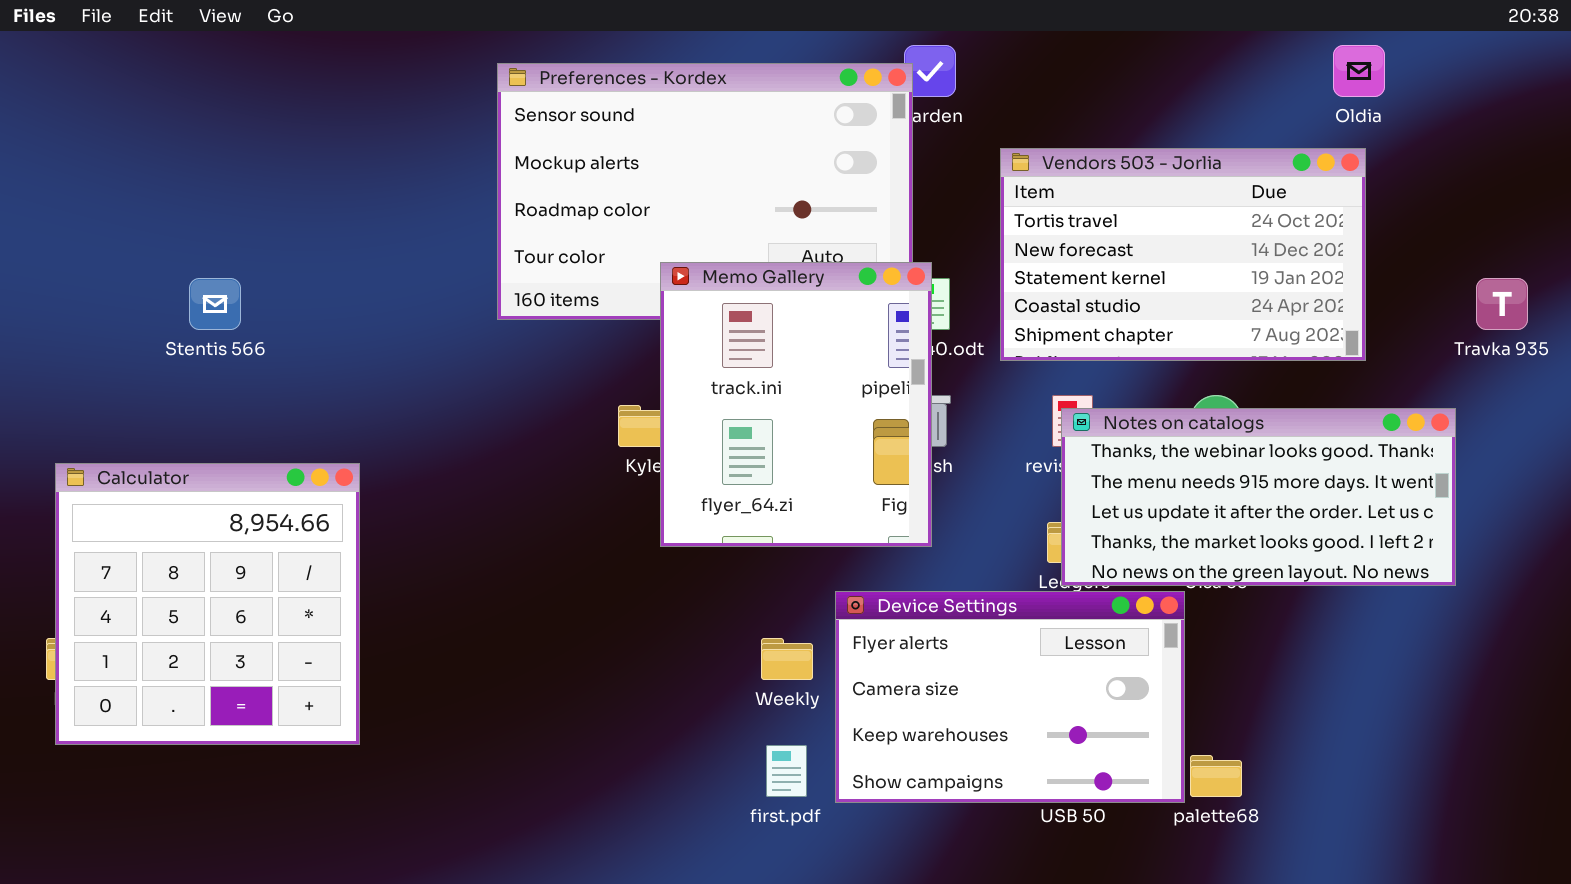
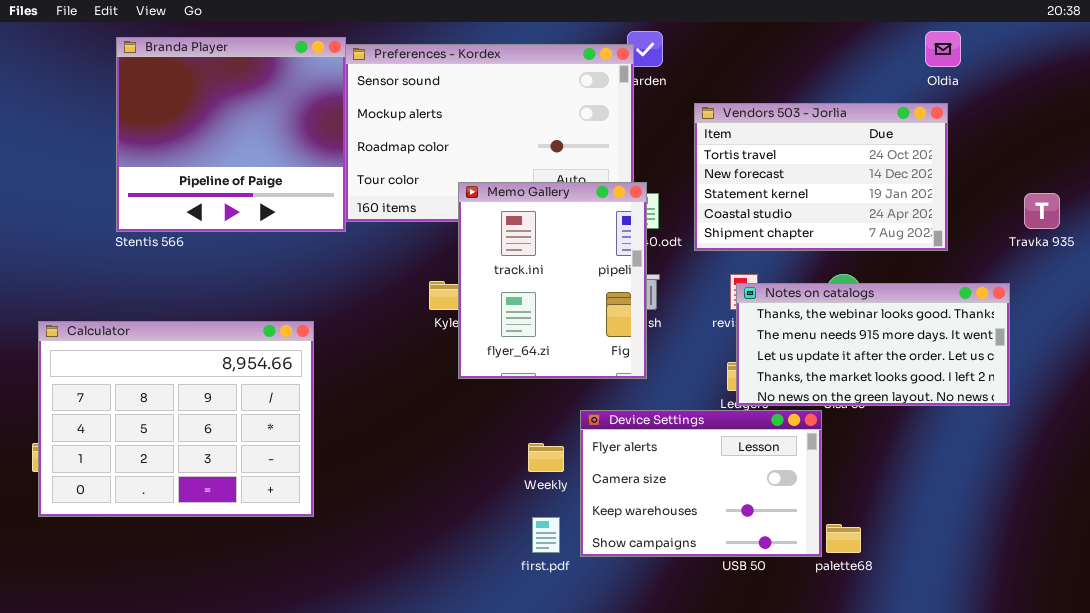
Branda Player: none -> [116,37,346,232], opened
Calculator: [55,463,360,745] -> [38,321,314,517], resized

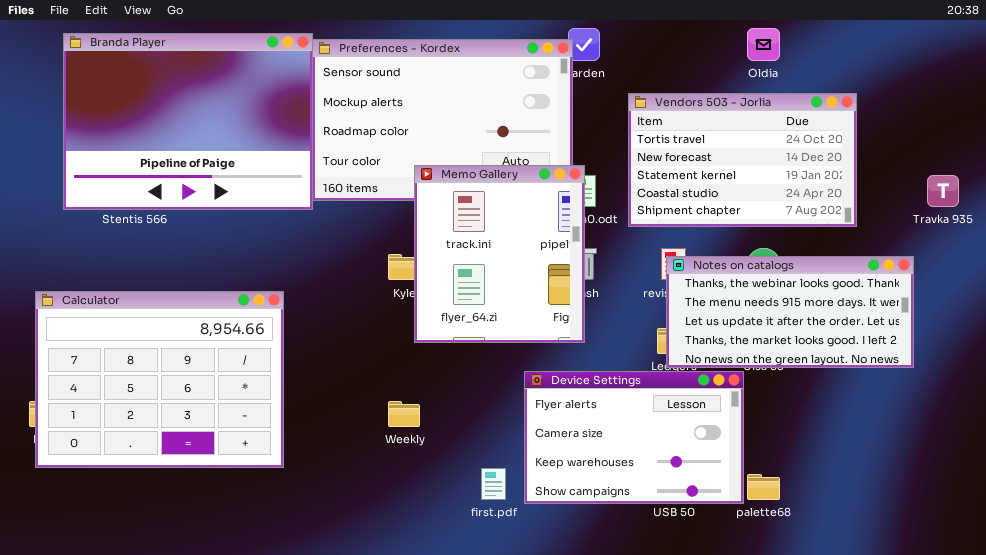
Oldia: [925,31,961,67] -> [747,28,780,61], moved
Branda Player: [116,37,346,232] -> [63,33,313,210], resized
Weekly: [528,443,564,472] -> [388,401,420,427], moved

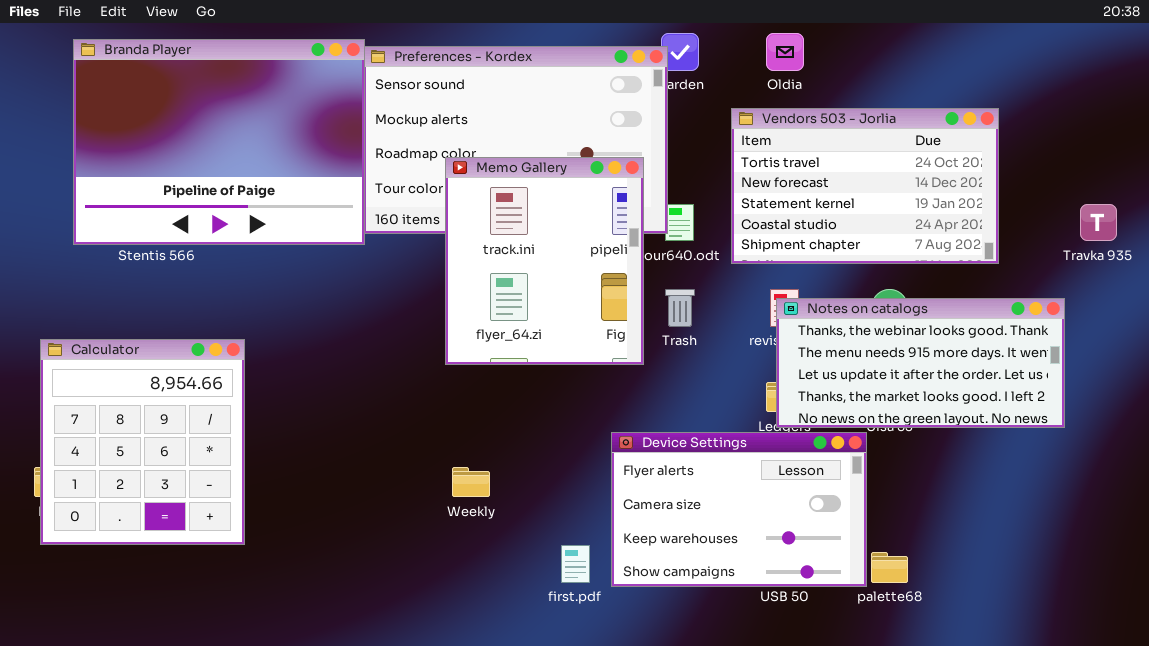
Oldia: [747,28,780,61] -> [766,33,804,71], moved
Memo Gallery: [414,165,585,343] -> [445,157,644,365], moved
Calculator: [35,291,284,468] -> [40,339,245,545], resized

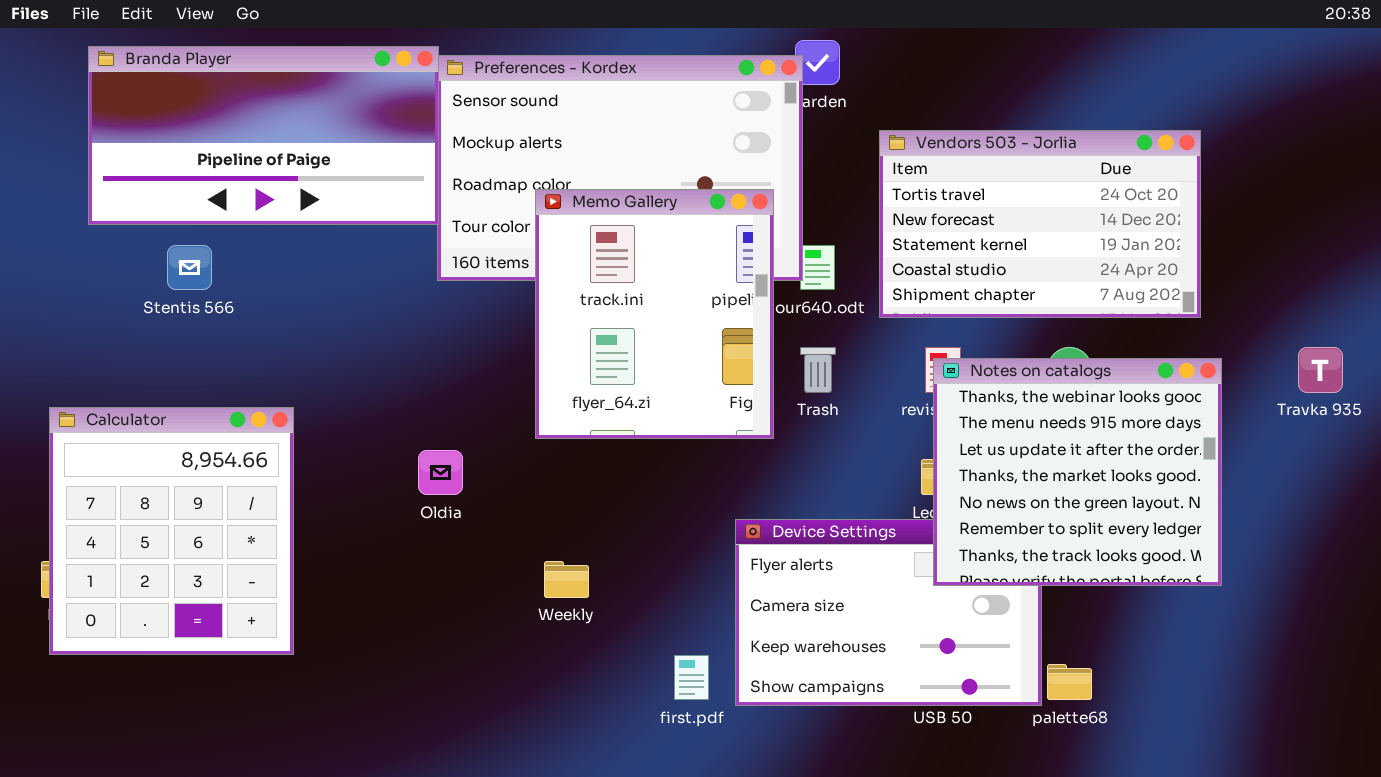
Oldia: [766,33,804,71] -> [418,450,463,495], moved
Branda Player: [73,39,365,245] -> [88,46,439,225], resized
Travka 935: [1080,204,1117,241] -> [1298,347,1343,393], moved
Notes on catalogs: [776,298,1065,428] -> [933,358,1222,586], resized

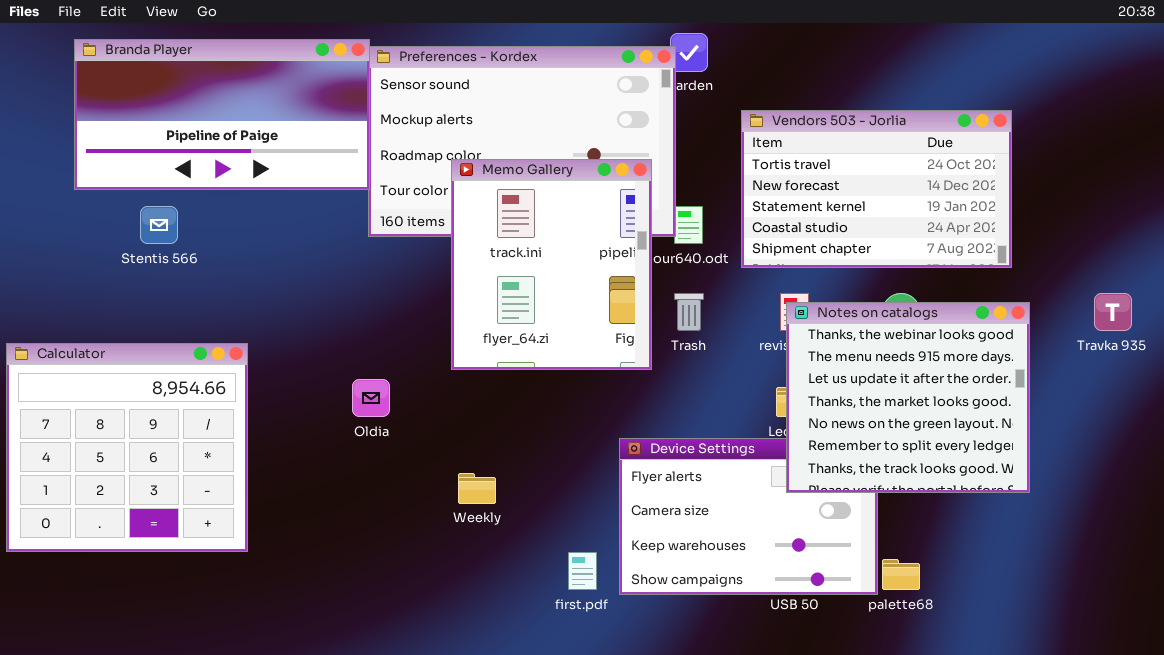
Calculator: [49,407,294,655] -> [6,343,248,552], resized

